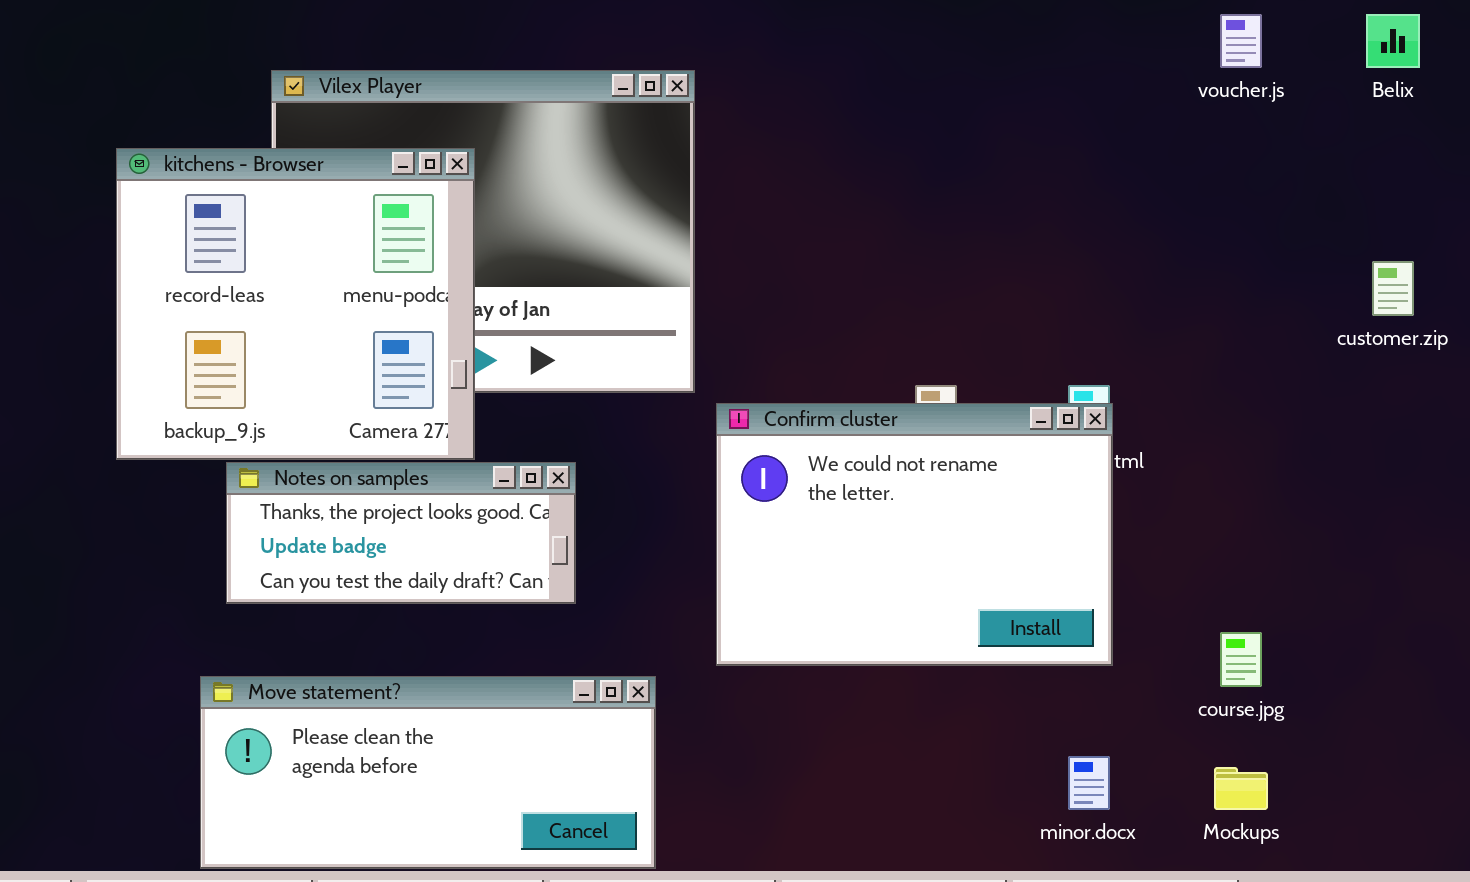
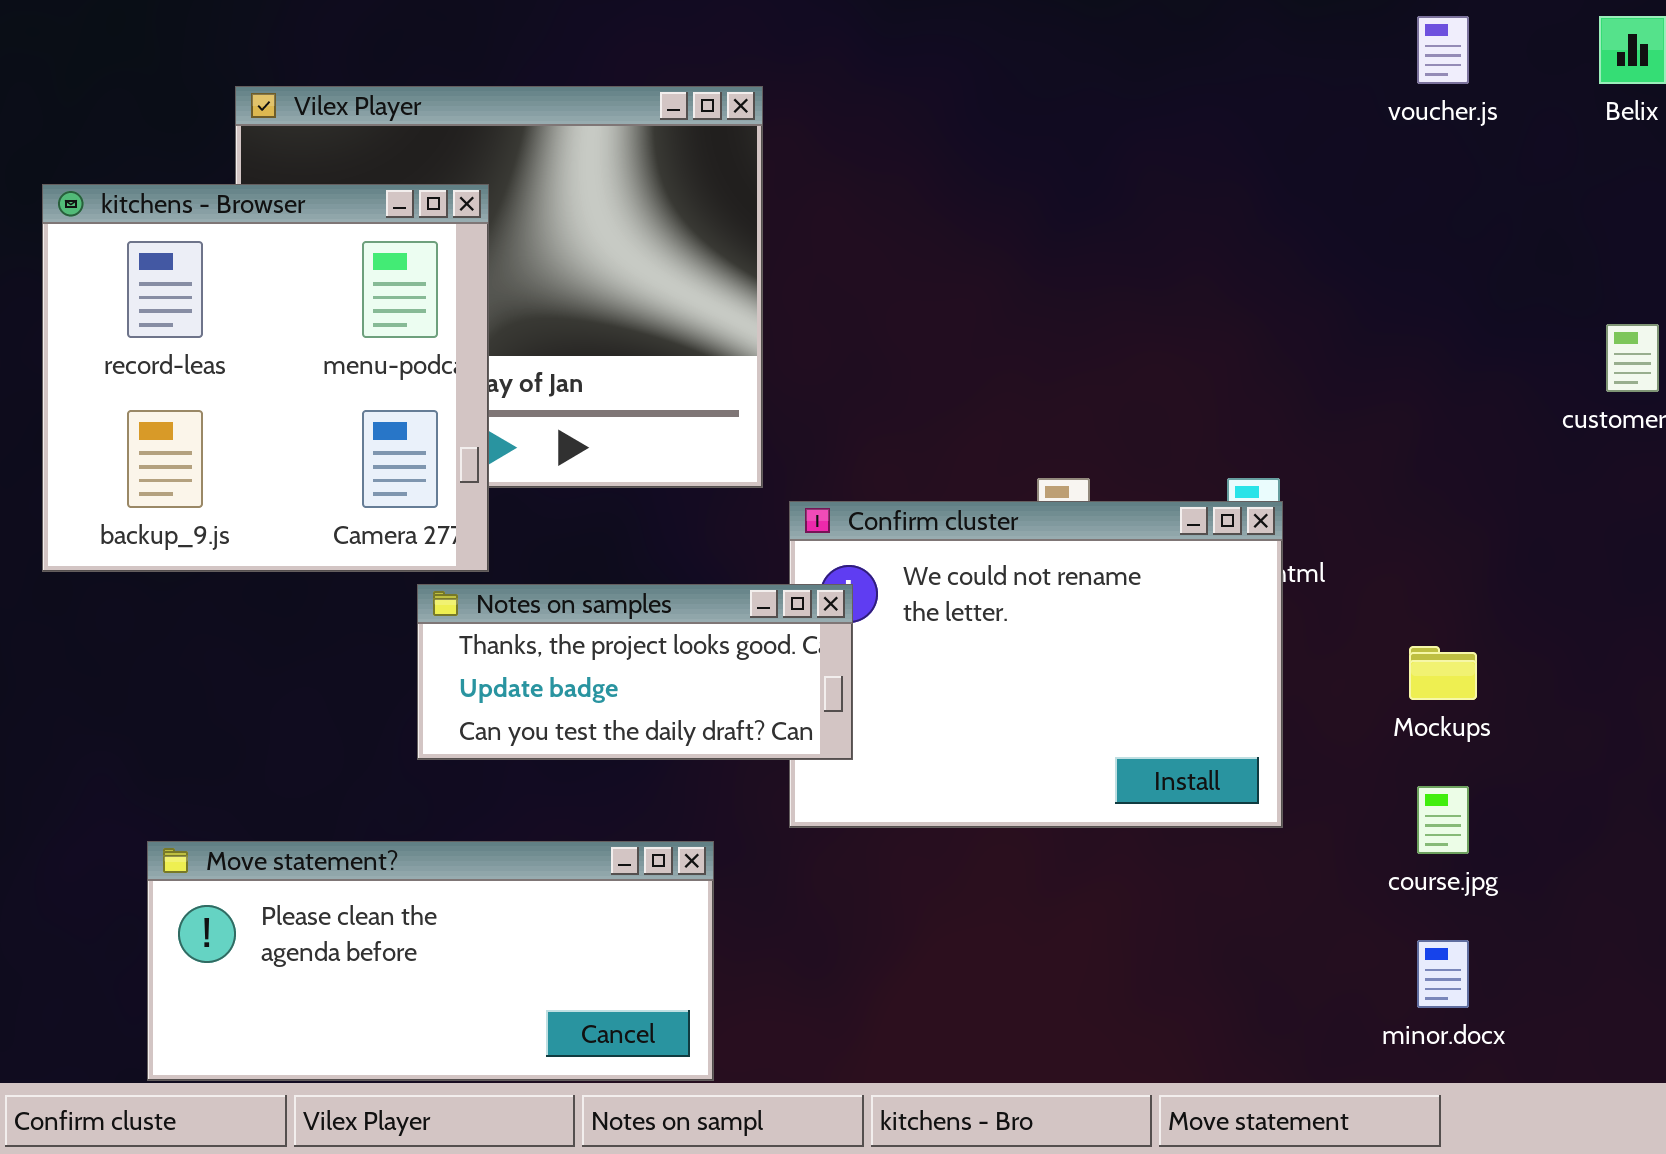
Notes on samples: [226,462,576,604] -> [417,584,853,760], moved
minor.docx: [1068,756,1110,810] -> [1417,940,1469,1008], moved
Mockups: [1214,767,1268,810] -> [1409,646,1477,700], moved

